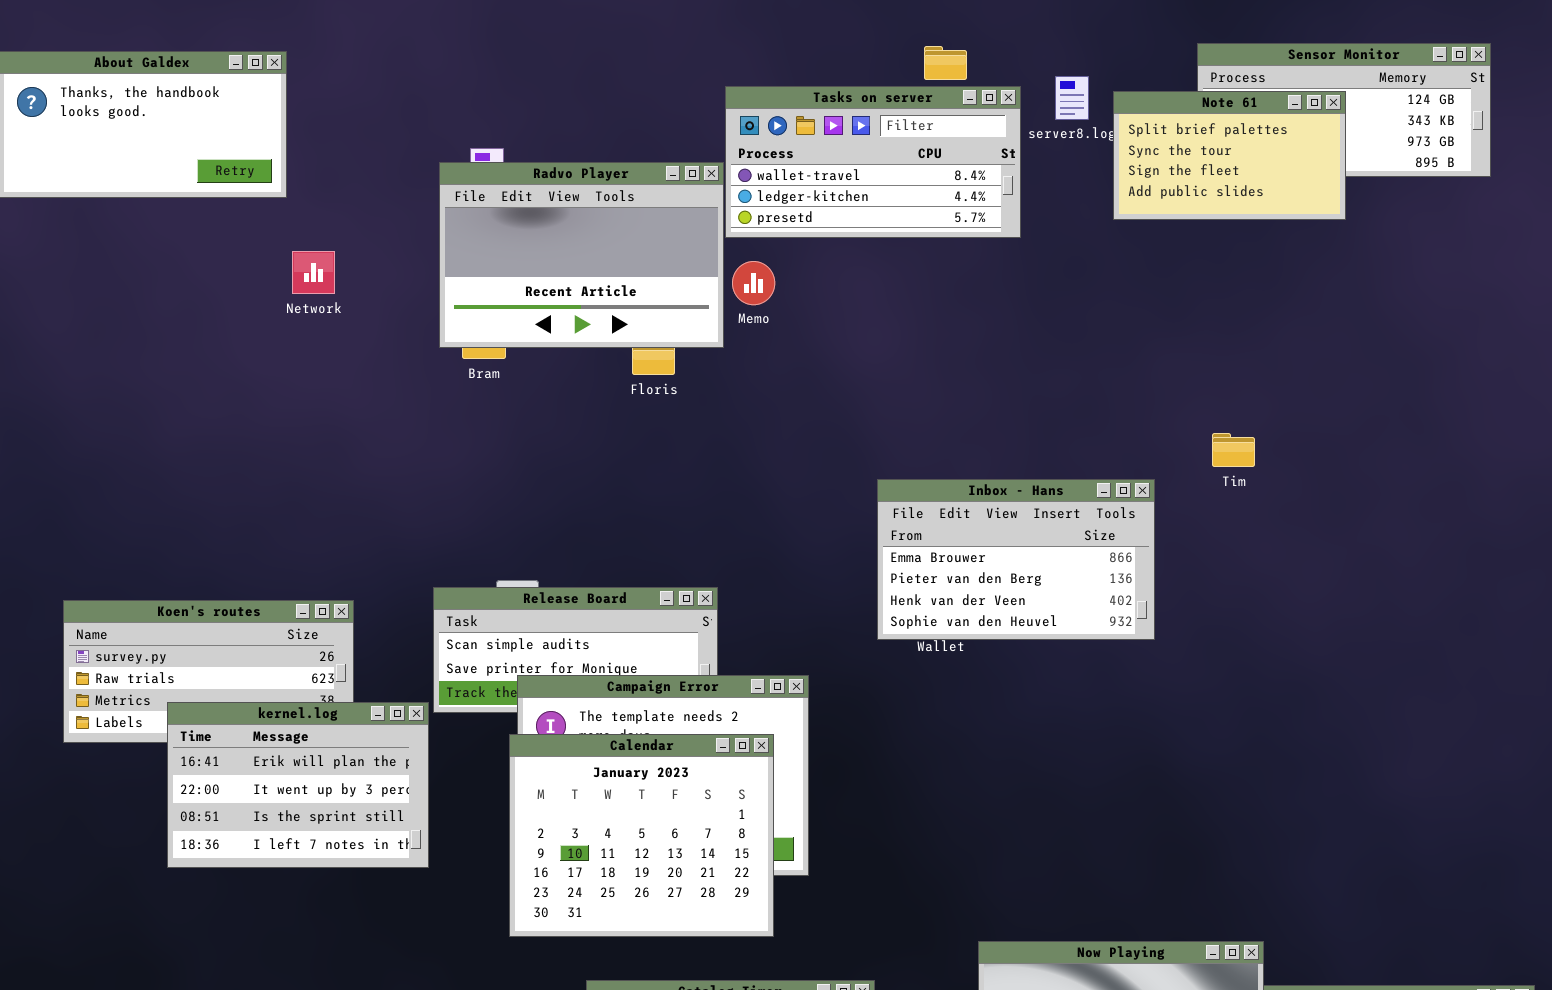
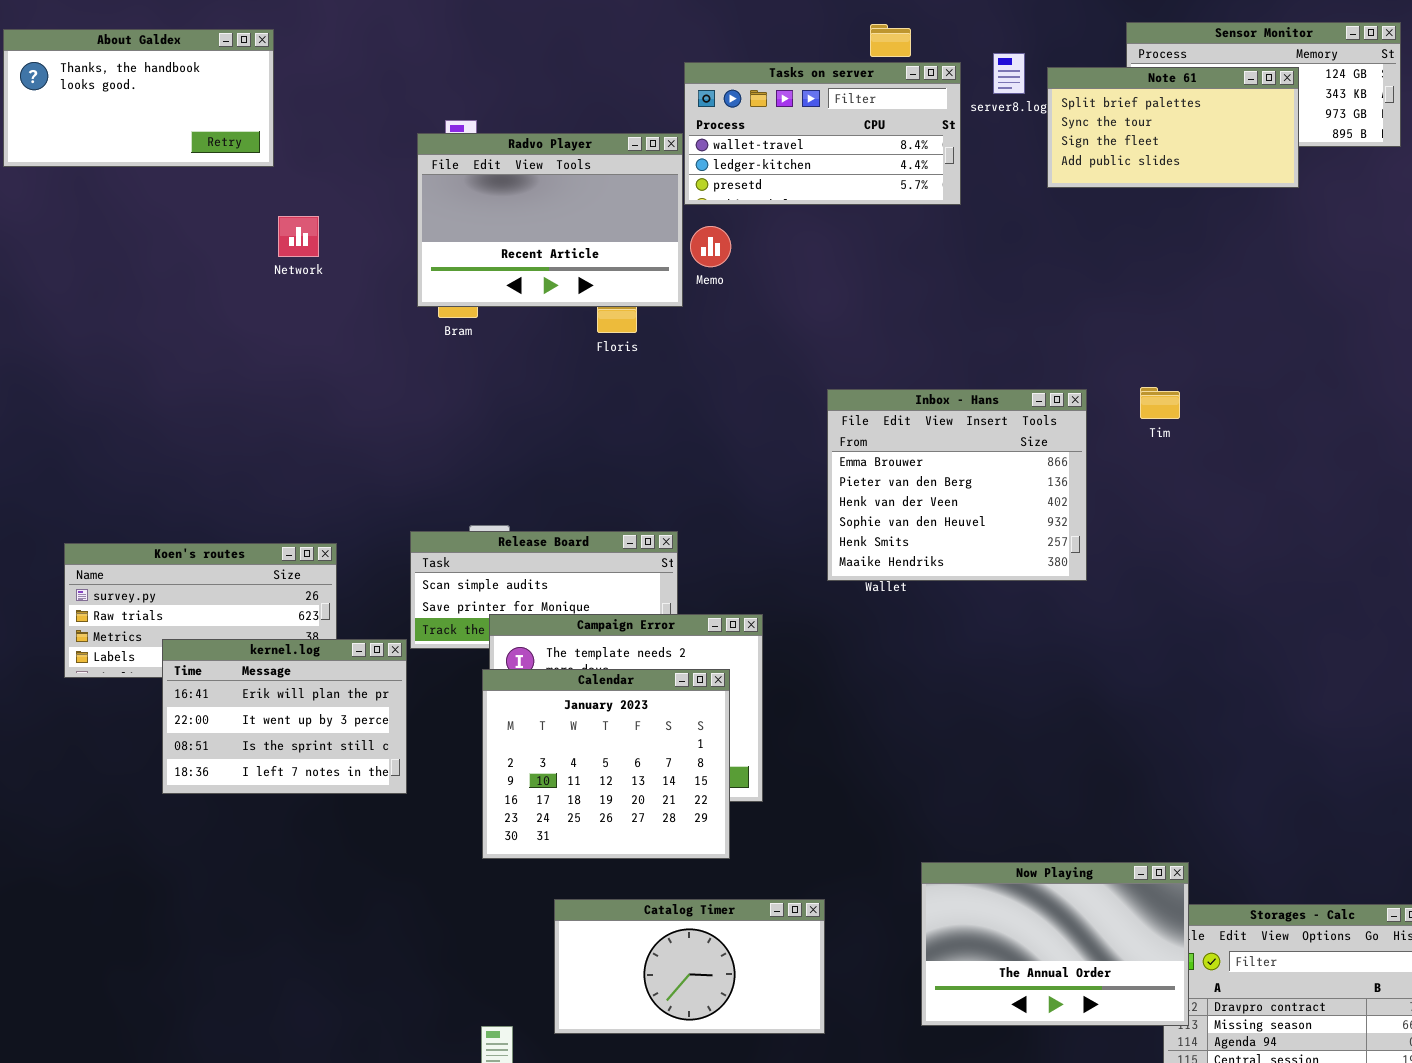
Note 61: [1113,91,1346,220] -> [1047,67,1299,188], resized
Inbox - Hans: [877,479,1155,640] -> [827,389,1087,581], resized

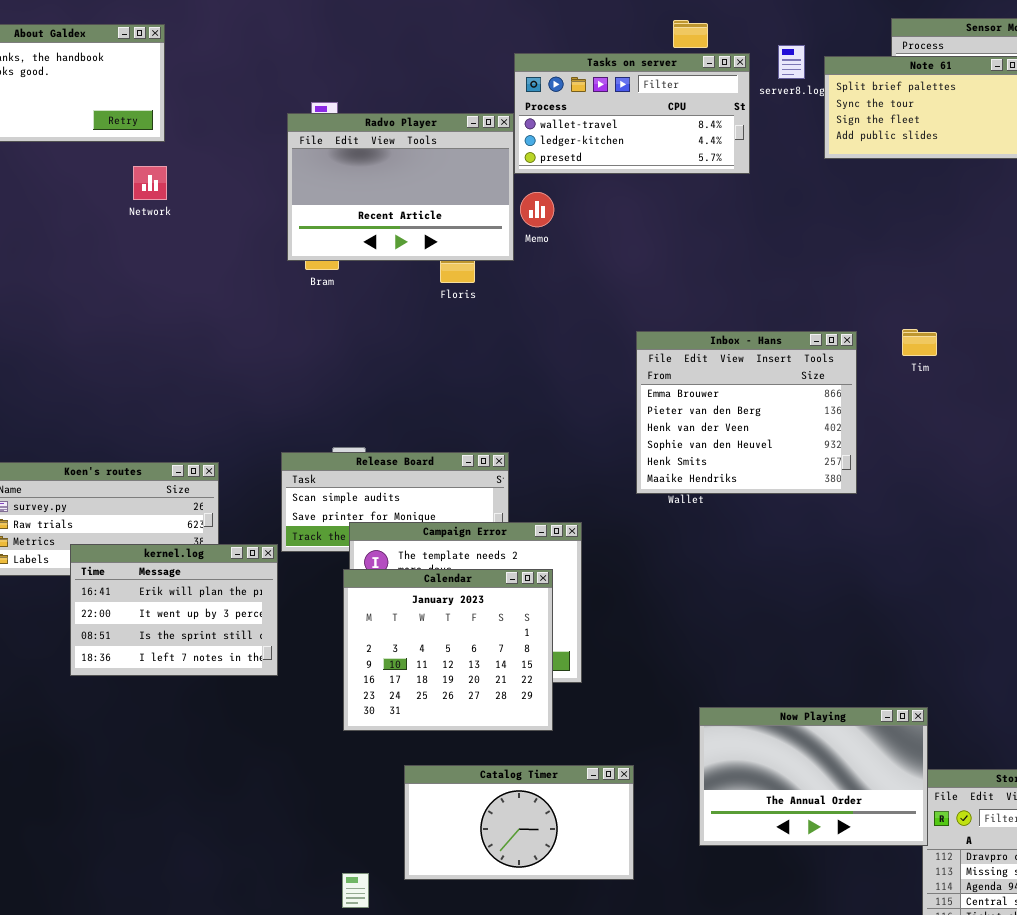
Network: [278,216,319,257] -> [133,166,167,200], moved
Now Playing: [921,862,1189,1026] -> [699,707,928,846], moved

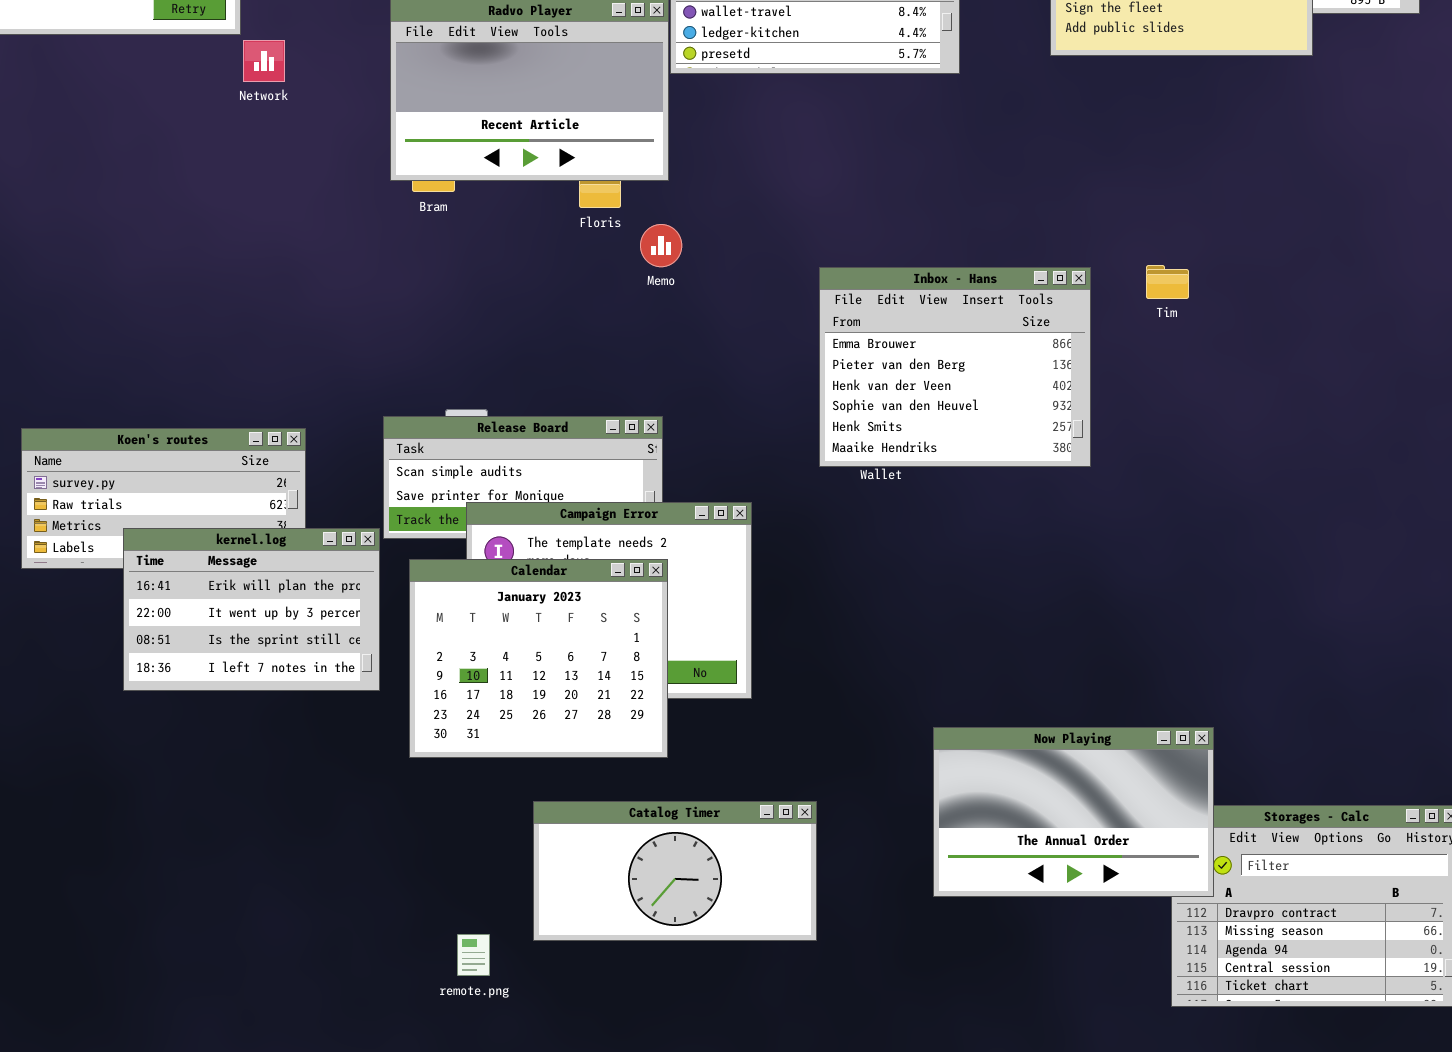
Network: [133,166,167,200] -> [243,40,285,82], moved
Memo: [520,192,554,227] -> [640,224,682,267], moved
Calendar: [343,569,553,731] -> [409,559,668,758], moved
Now Playing: [699,707,928,846] -> [933,727,1214,897], moved

